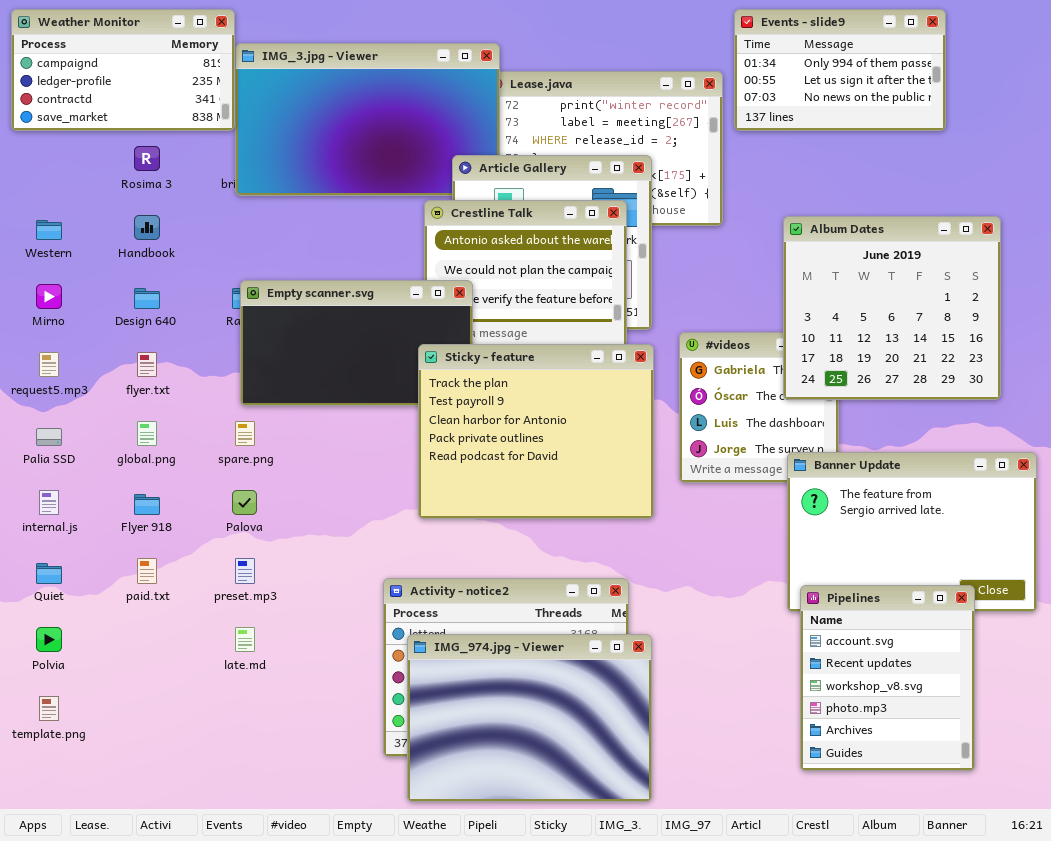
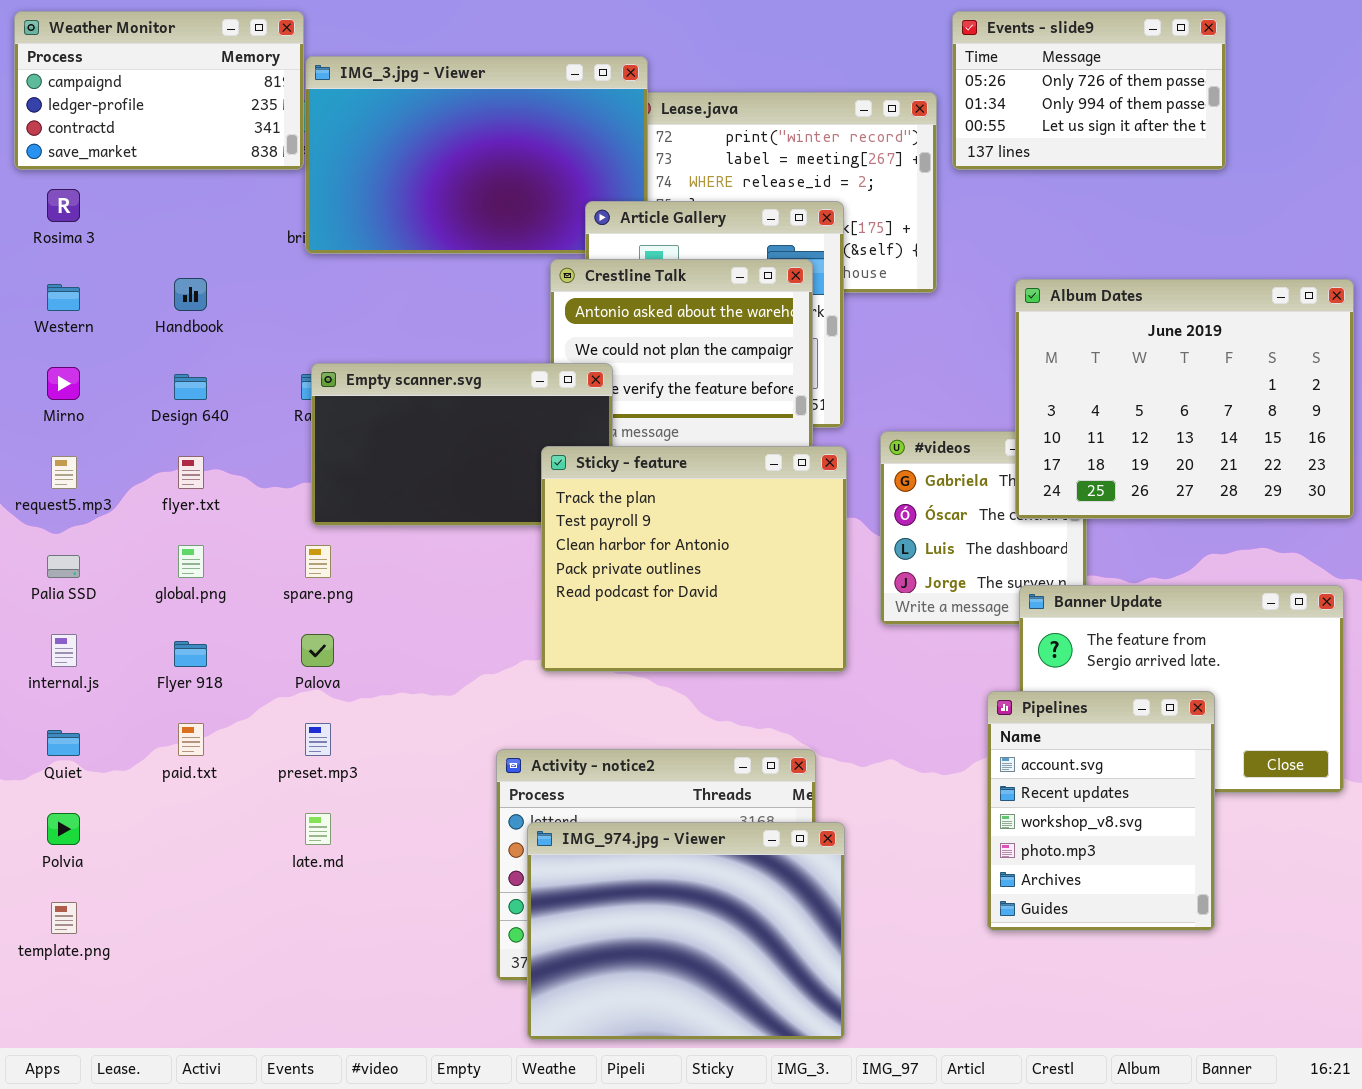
Events - slide9: [734,9,946,131] -> [952,11,1226,170], scrolled up 1 row
Rosima 3: [134,146,160,171] -> [47,189,80,222], moved
Album Dates: [783,216,1001,400] -> [1015,279,1354,519], resized
Pipelines: [800,585,975,771] -> [987,691,1215,931], moved

